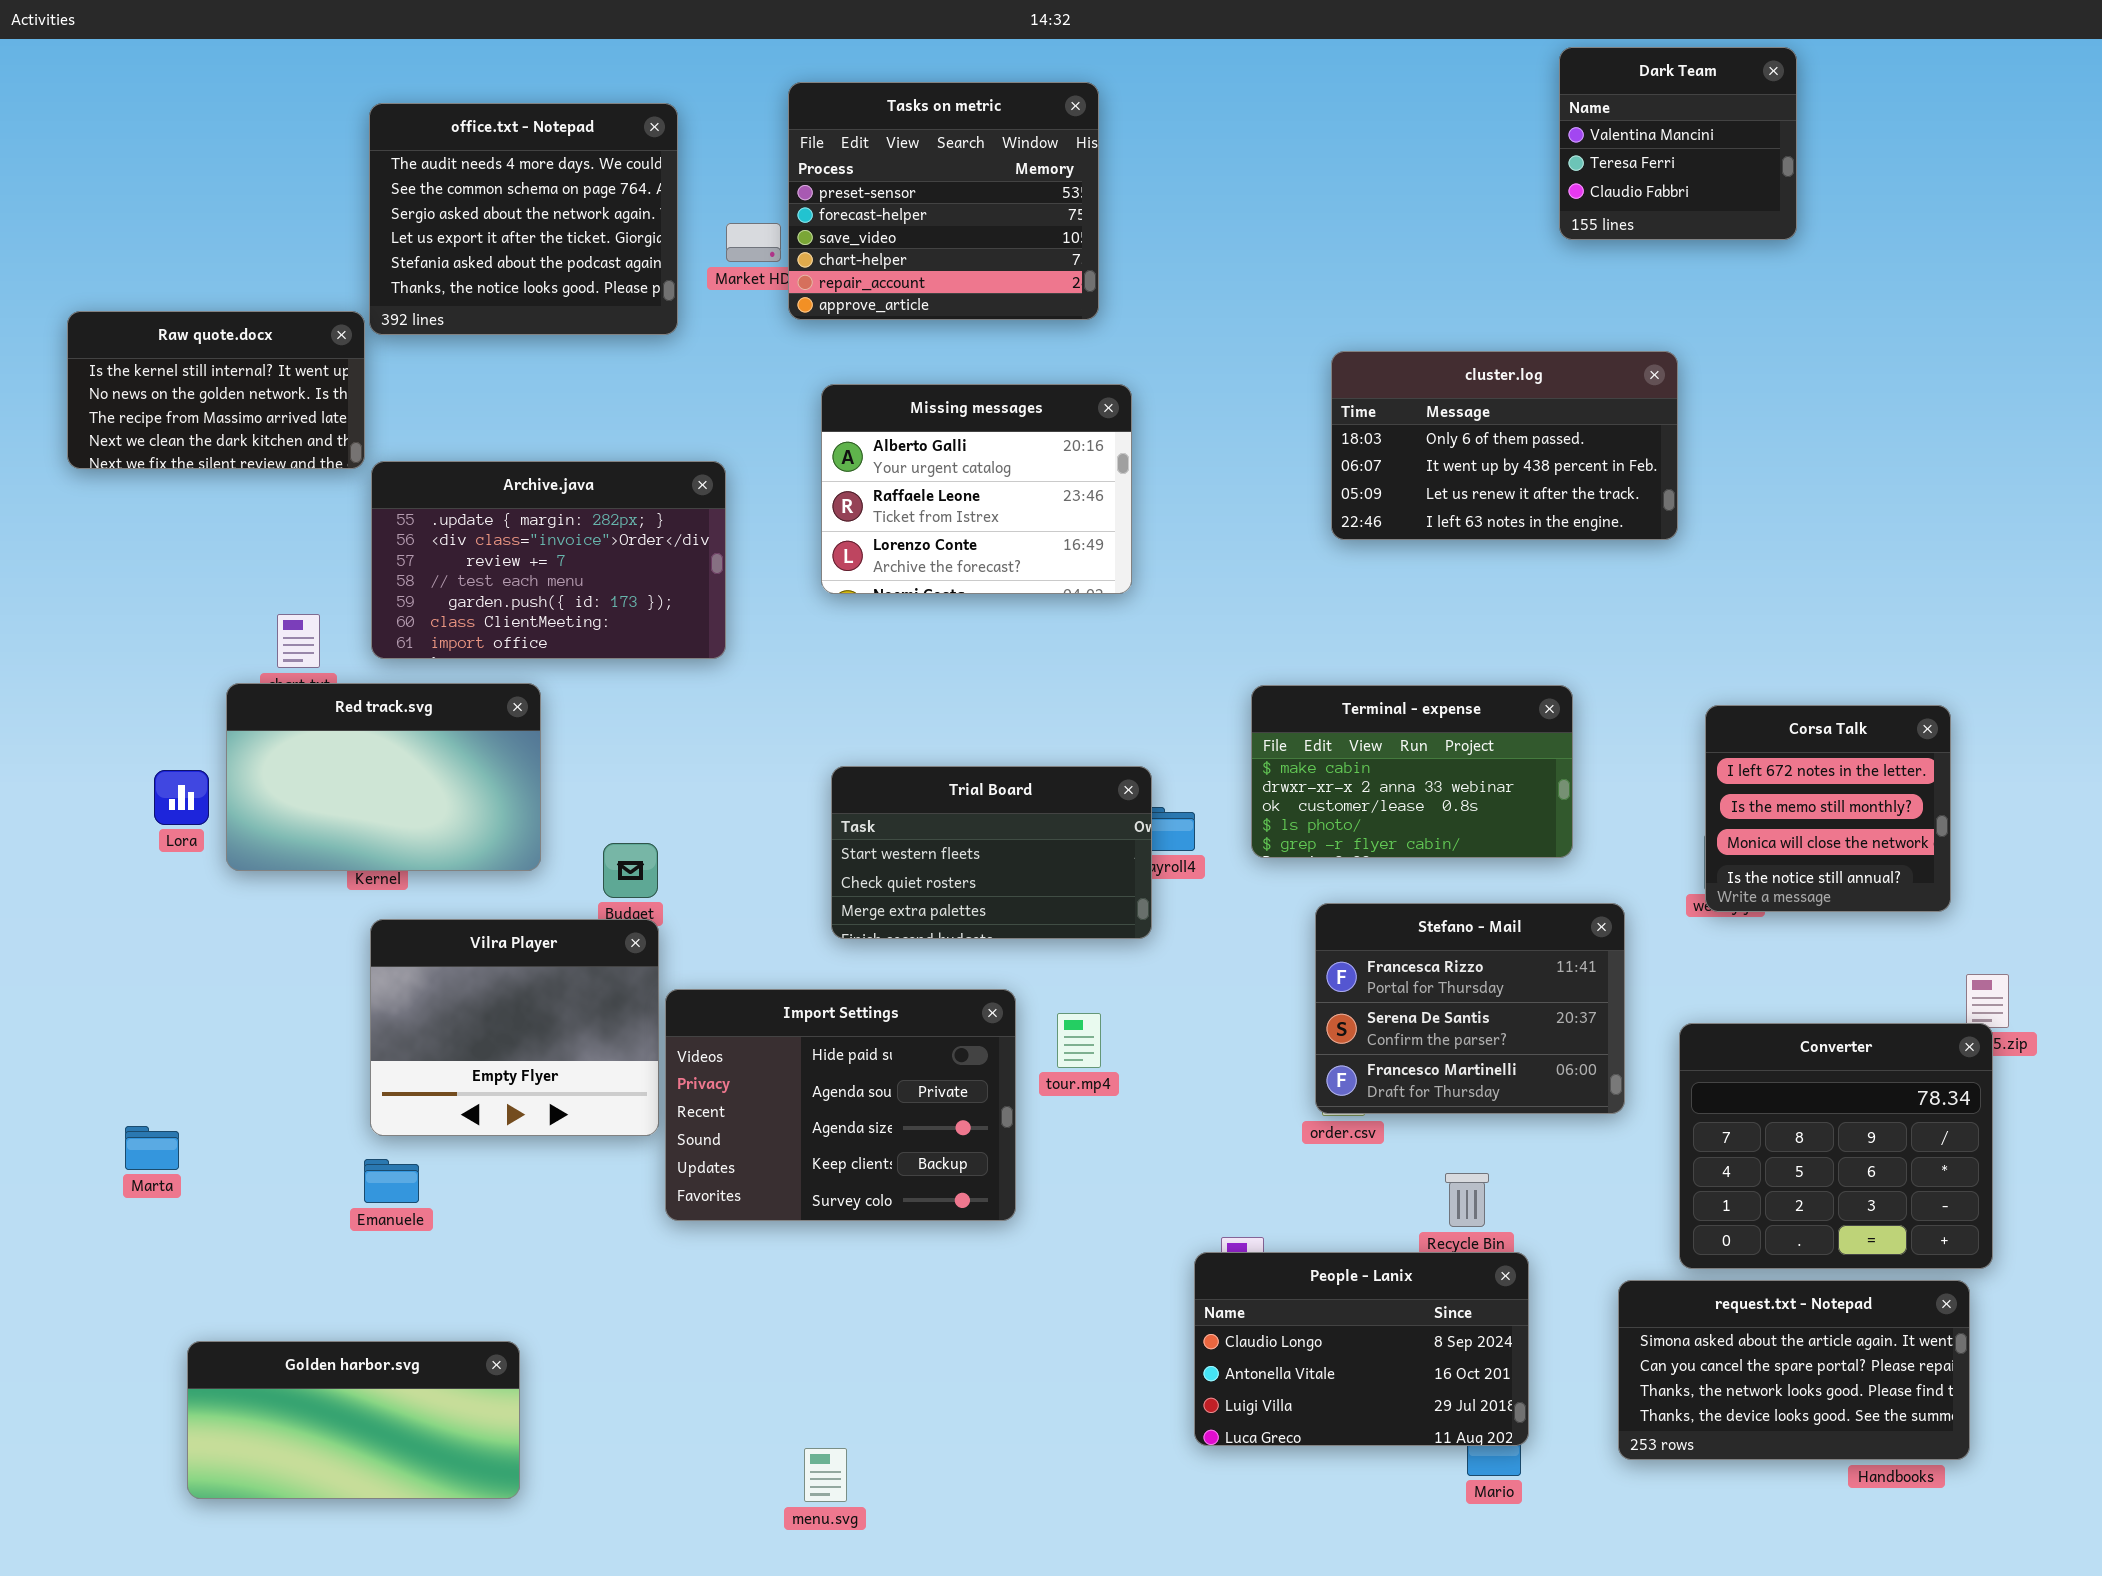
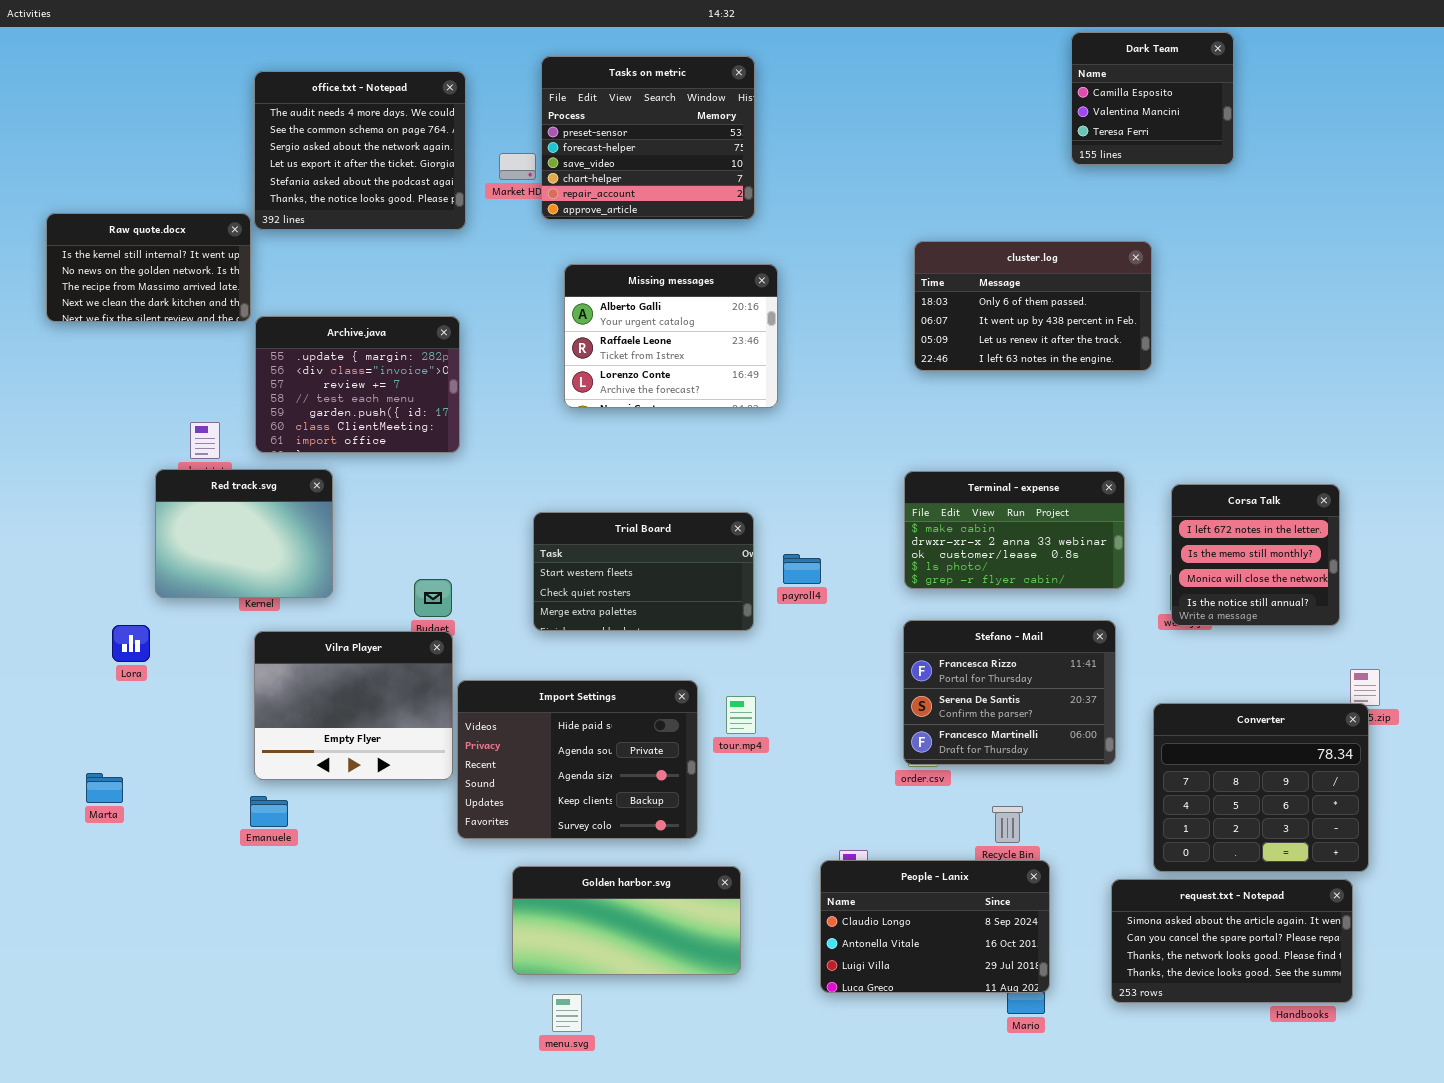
Dark Team: [1559,47,1797,240] -> [1071,32,1234,165], scrolled up 1 row
Archive.java: [371,461,726,659] -> [255,316,460,453], resized
Red track.svg: [226,683,541,871] -> [155,469,333,598], resized
Terminal - expense: [1251,685,1573,858] -> [904,471,1125,589], moved
Trial Board: [831,766,1152,939] -> [533,512,754,631], moved
Lora: [154,770,209,825] -> [112,625,150,662], moved
Golden harbor.svg: [187,1341,520,1499] -> [512,866,741,975], moved

